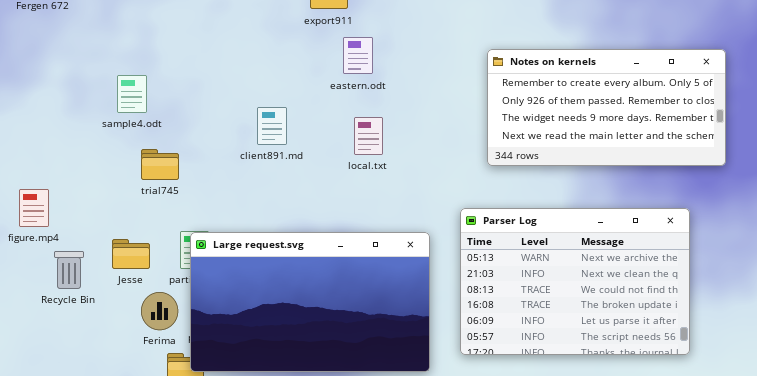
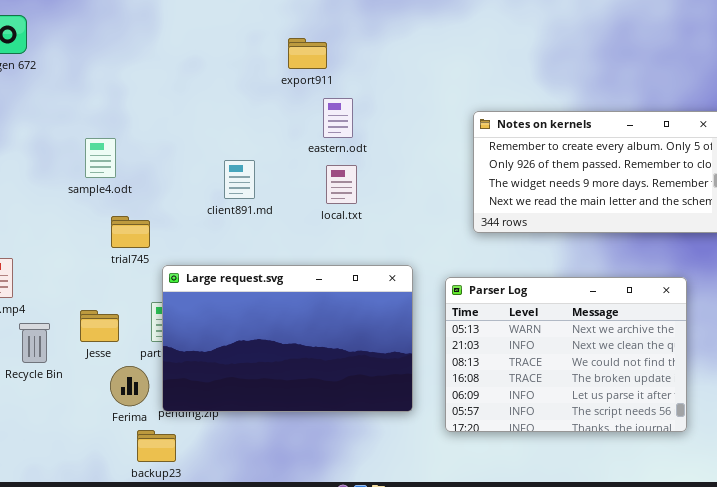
client891.md: [257,107,287,145] -> [224,160,255,199], moved
local.txt: [354,117,383,155] -> [326,165,357,204], moved
Large request.svg: [190,232,430,372] -> [162,265,413,412], moved

